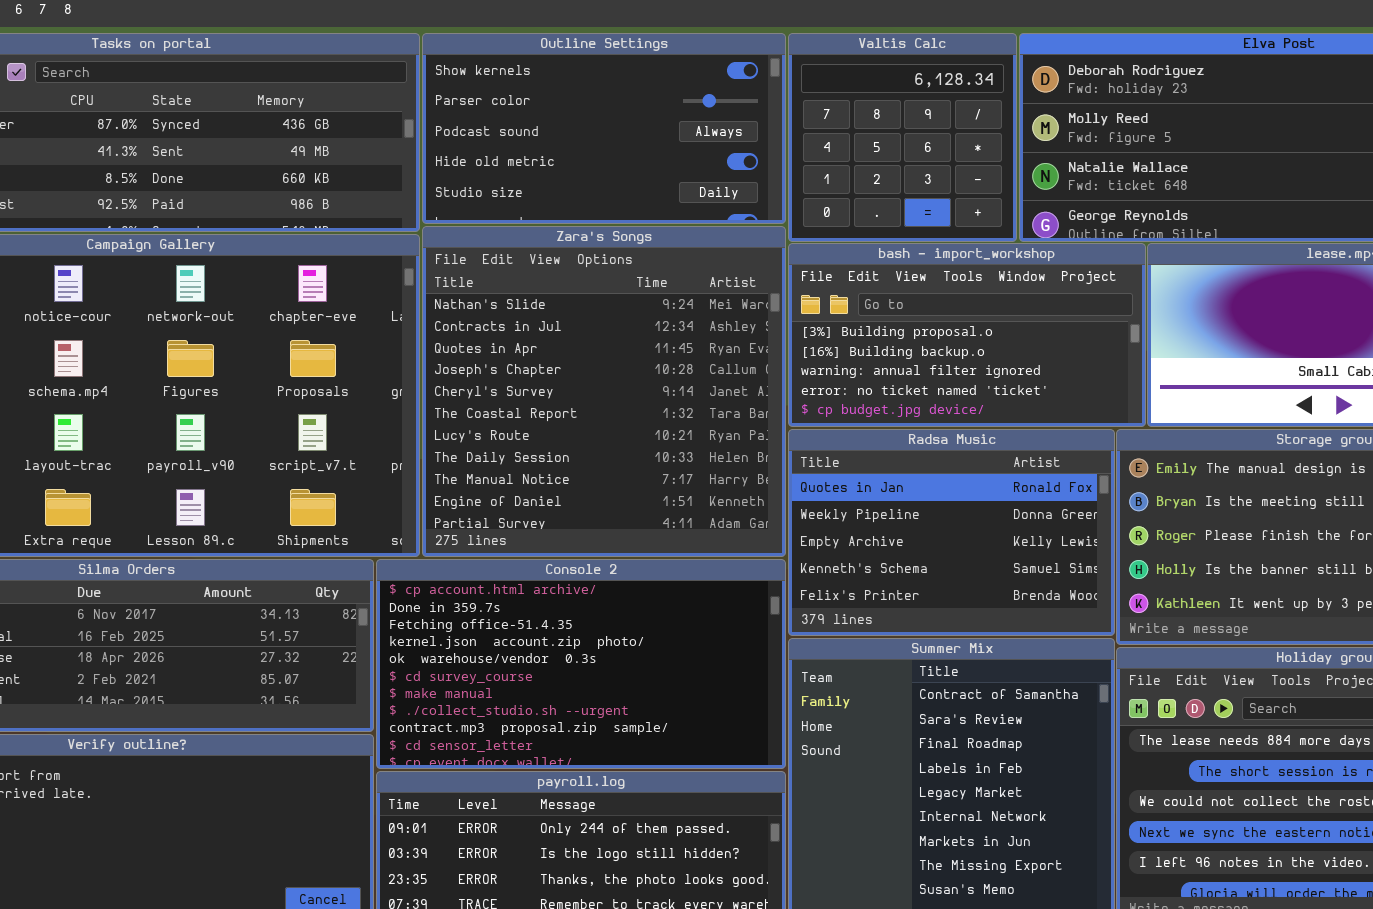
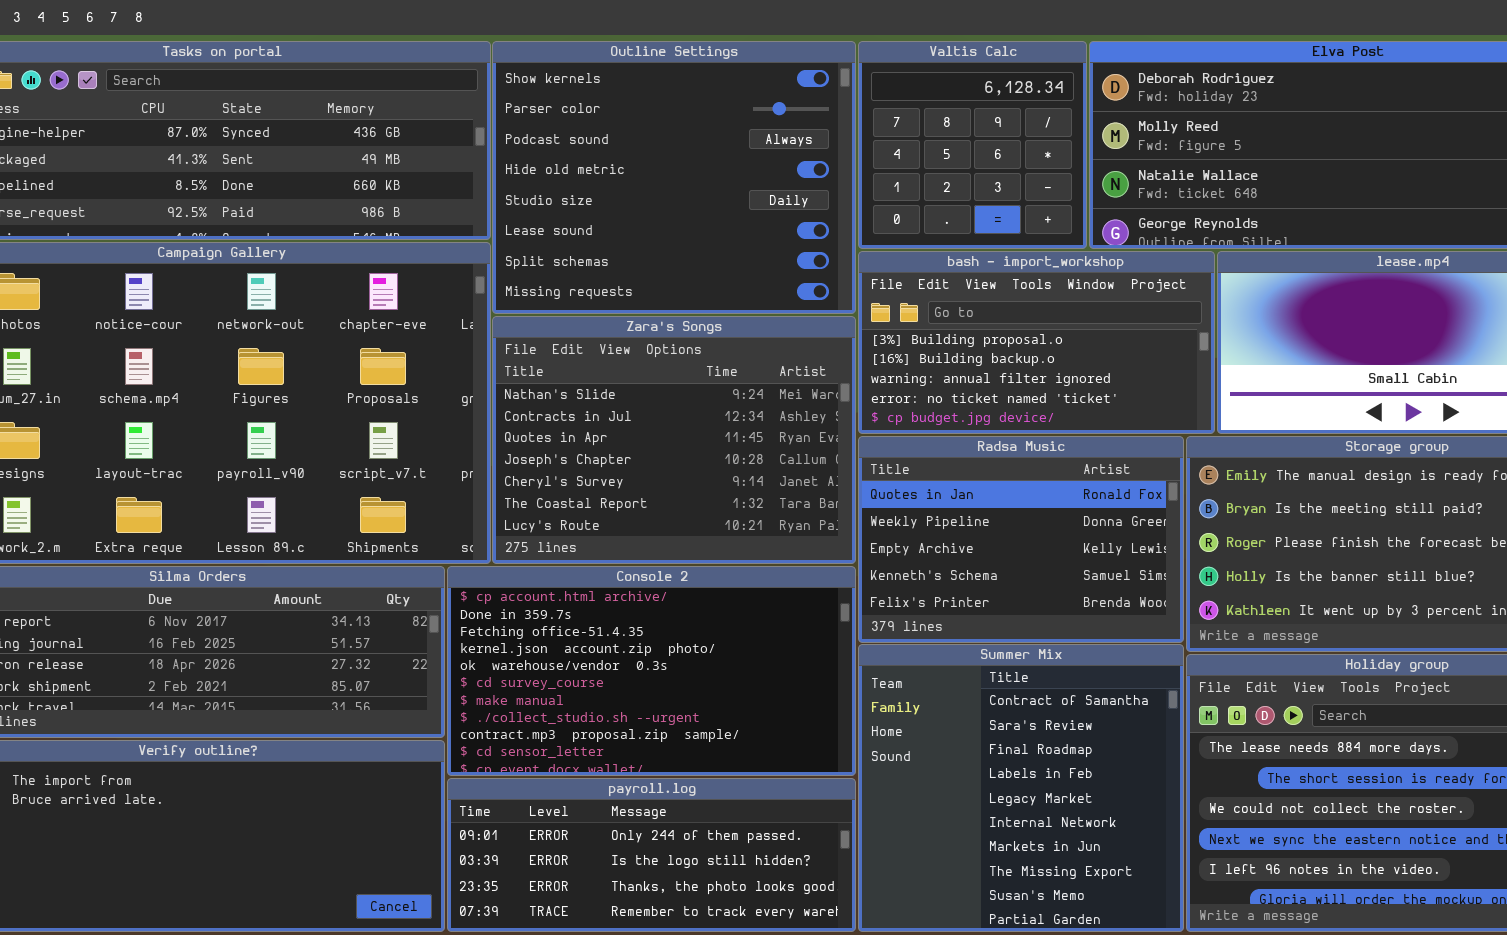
Outline Settings: [422,33,786,224] -> [492,41,856,314], resized
Zara's Songs: [422,226,786,557] -> [492,316,856,564], resized

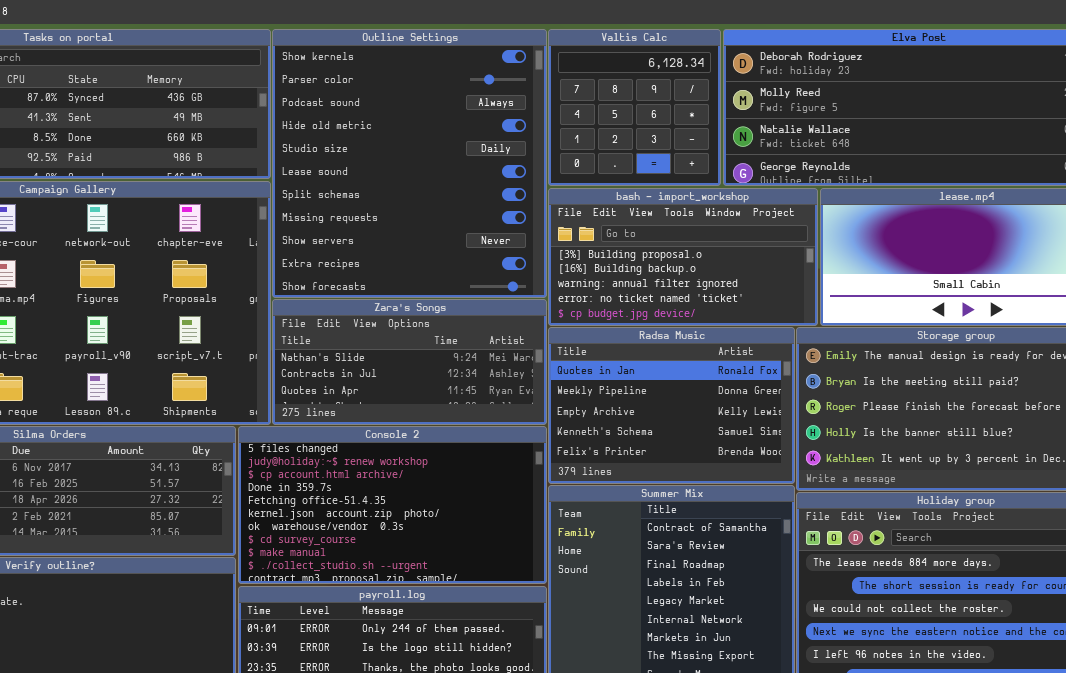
Outline Settings: [492,41,856,314] -> [272,29,547,298], resized
Zara's Songs: [492,316,856,564] -> [272,299,547,425], resized
Console 2: [447,566,856,776] -> [238,426,547,584], scrolled up 2 rows

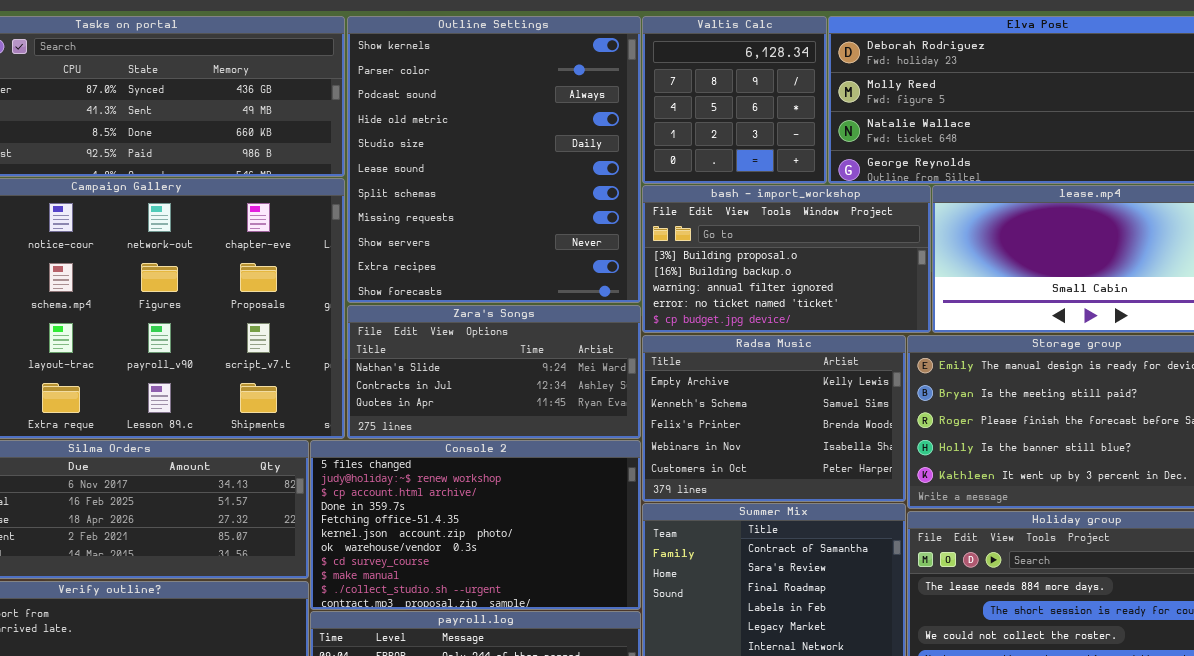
Radsa Music: [548,327,795,484] -> [642,335,906,502], scrolled down 2 rows

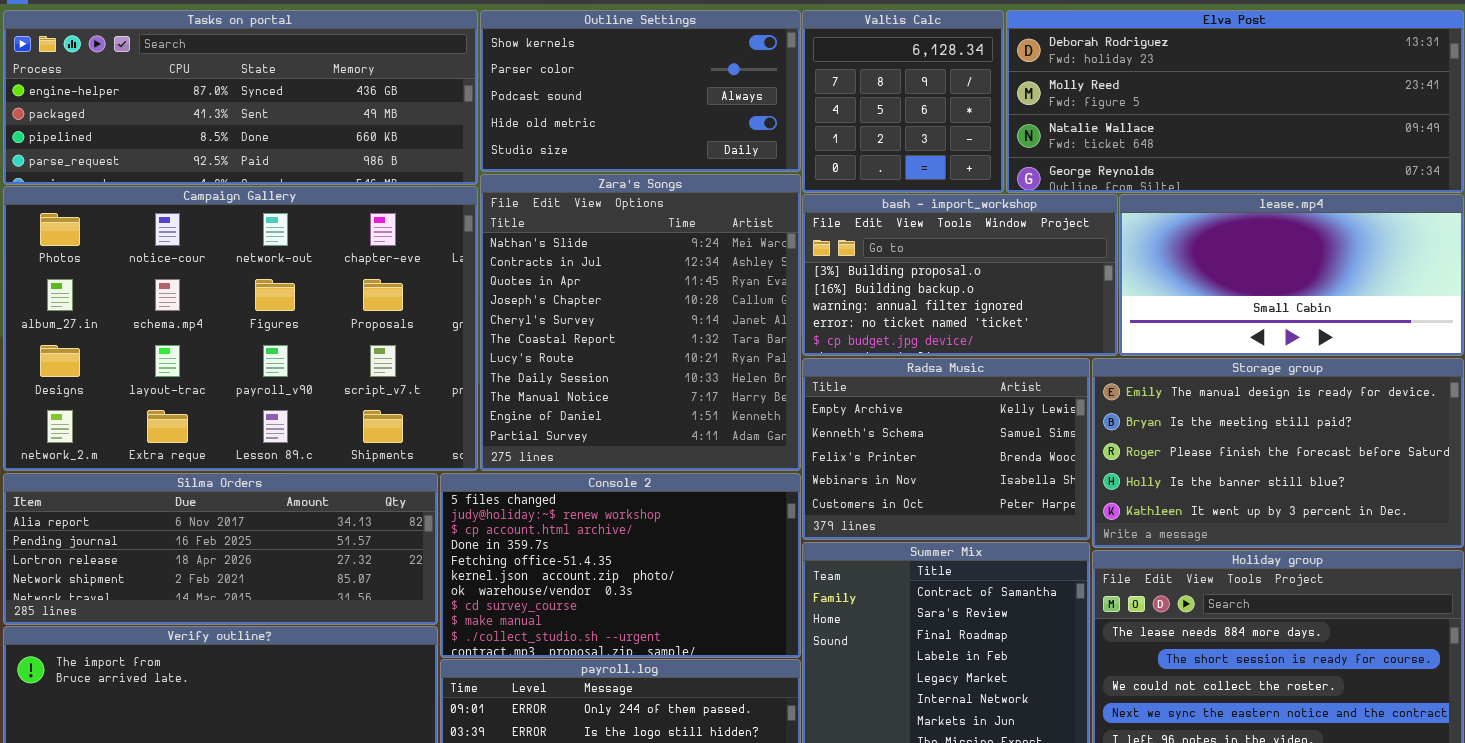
Outline Settings: [347,16,641,303] -> [480,10,801,172], resized
Zara's Songs: [347,305,641,439] -> [480,174,801,471], resized

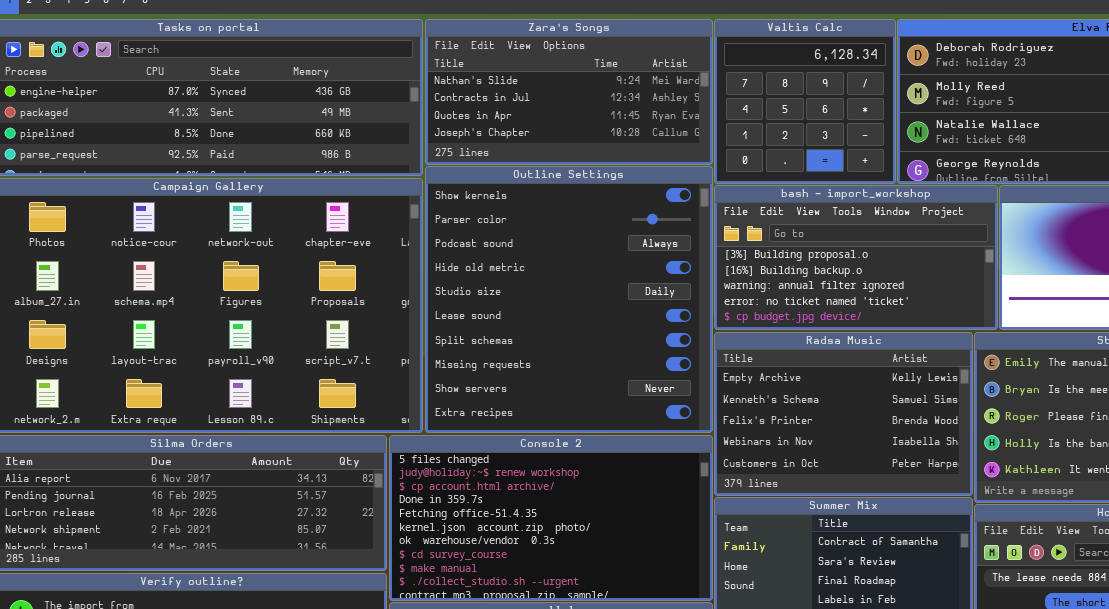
Outline Settings: [480,10,801,172] -> [425,166,713,433], moved, resized
Zara's Songs: [480,174,801,471] -> [425,19,713,165], moved, resized

